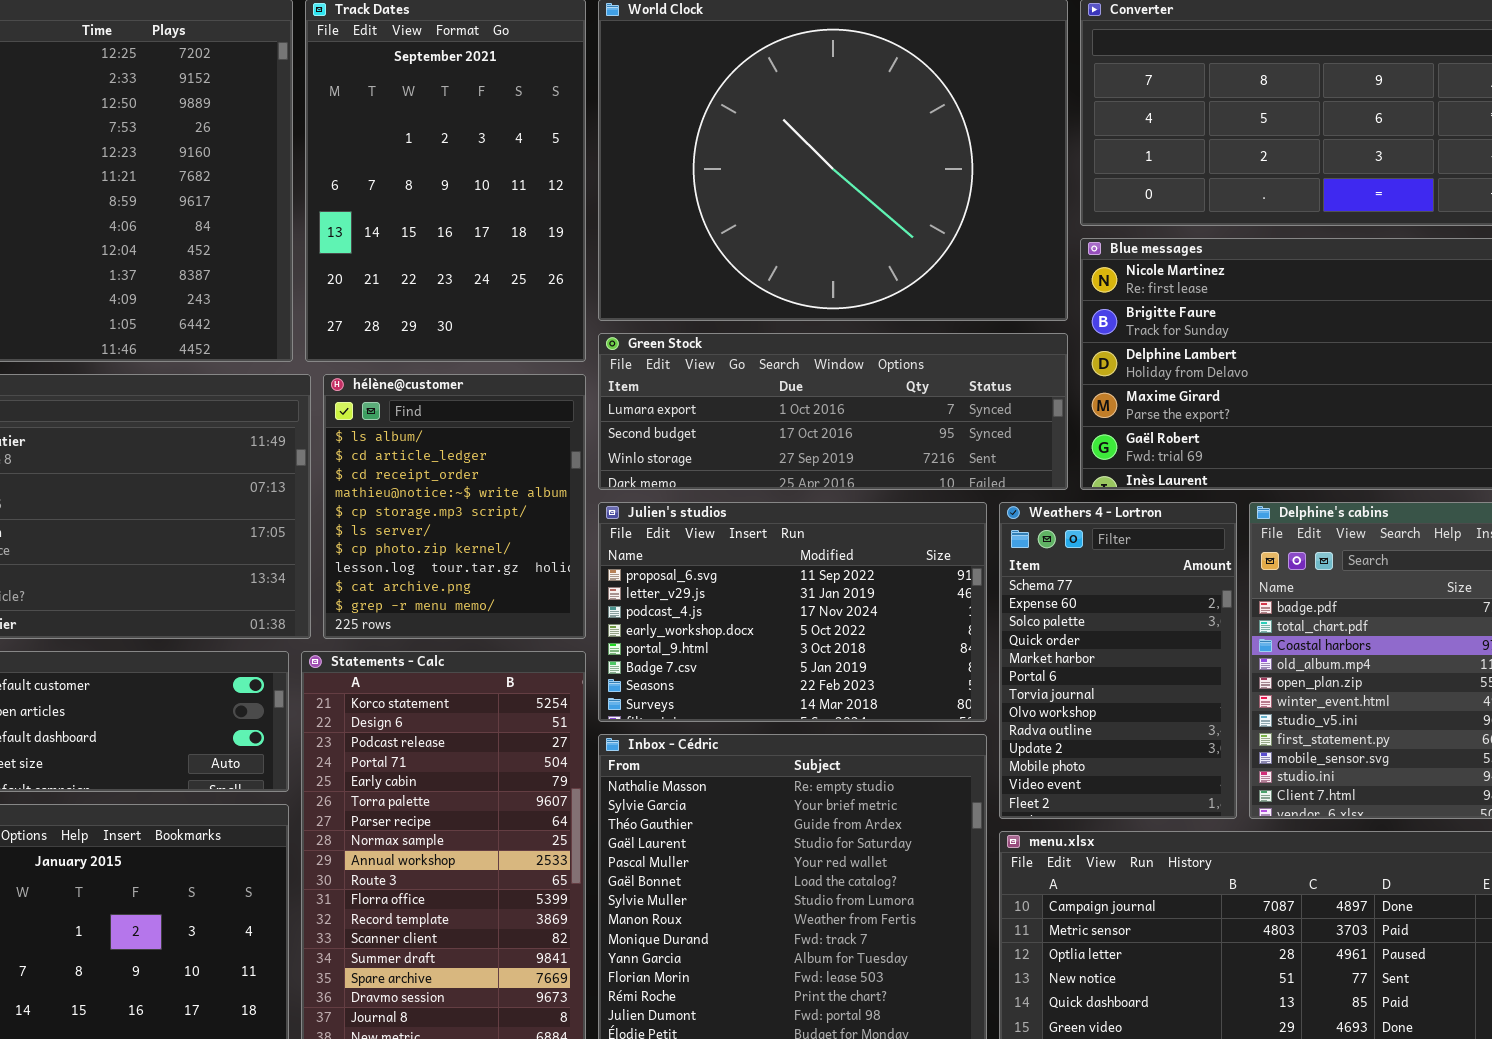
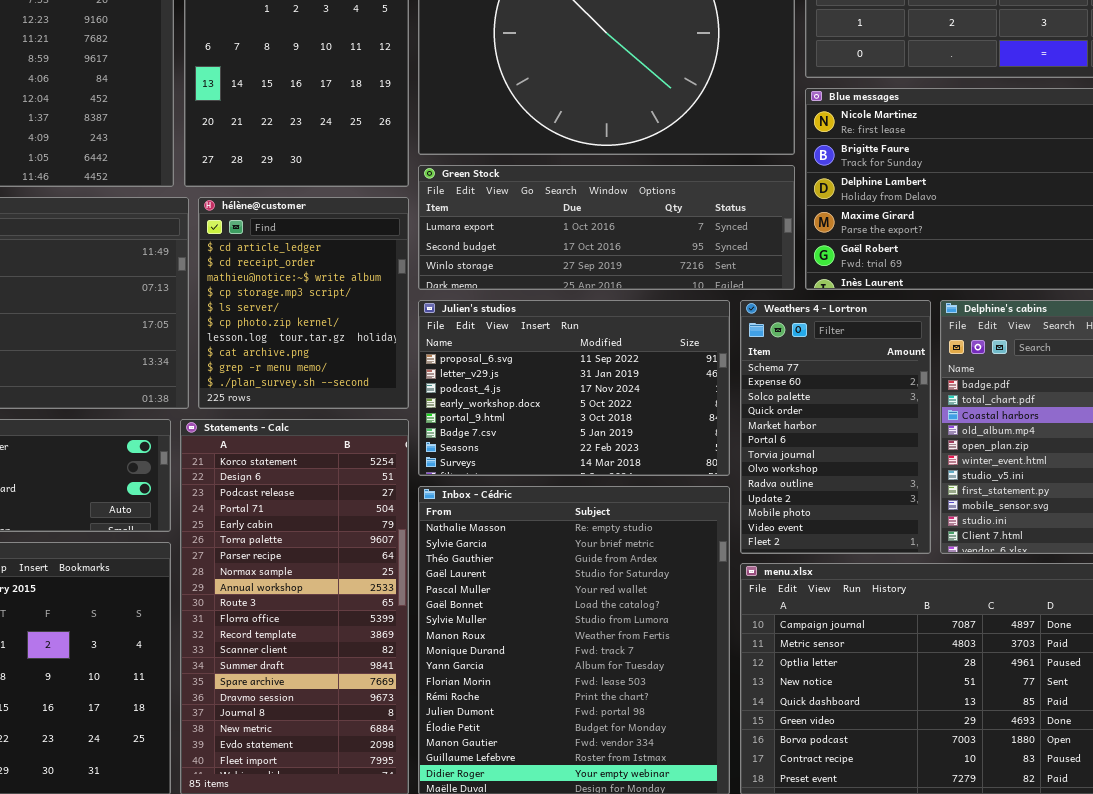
hélène@customer: [323,374,586,639] -> [198,197,409,409], scrolled down 1 row

